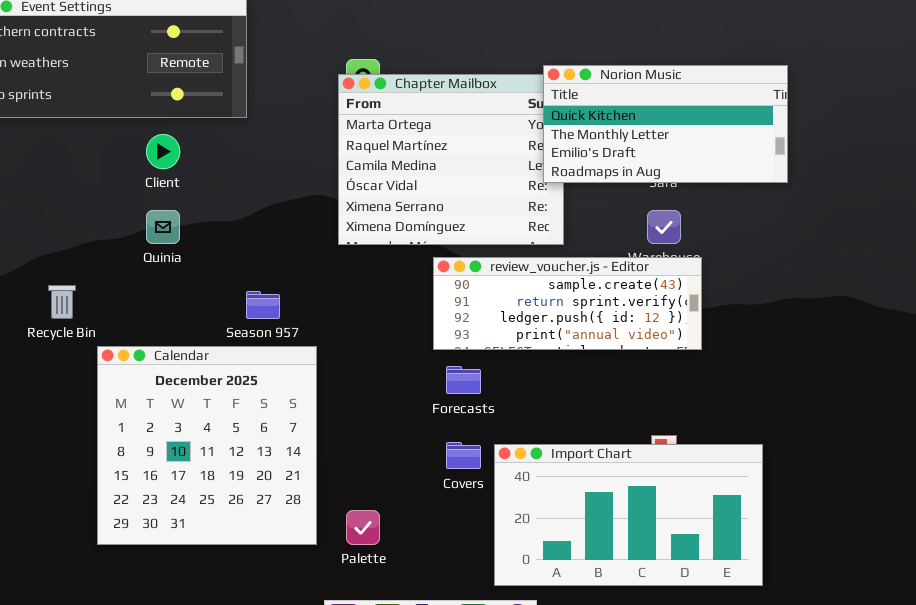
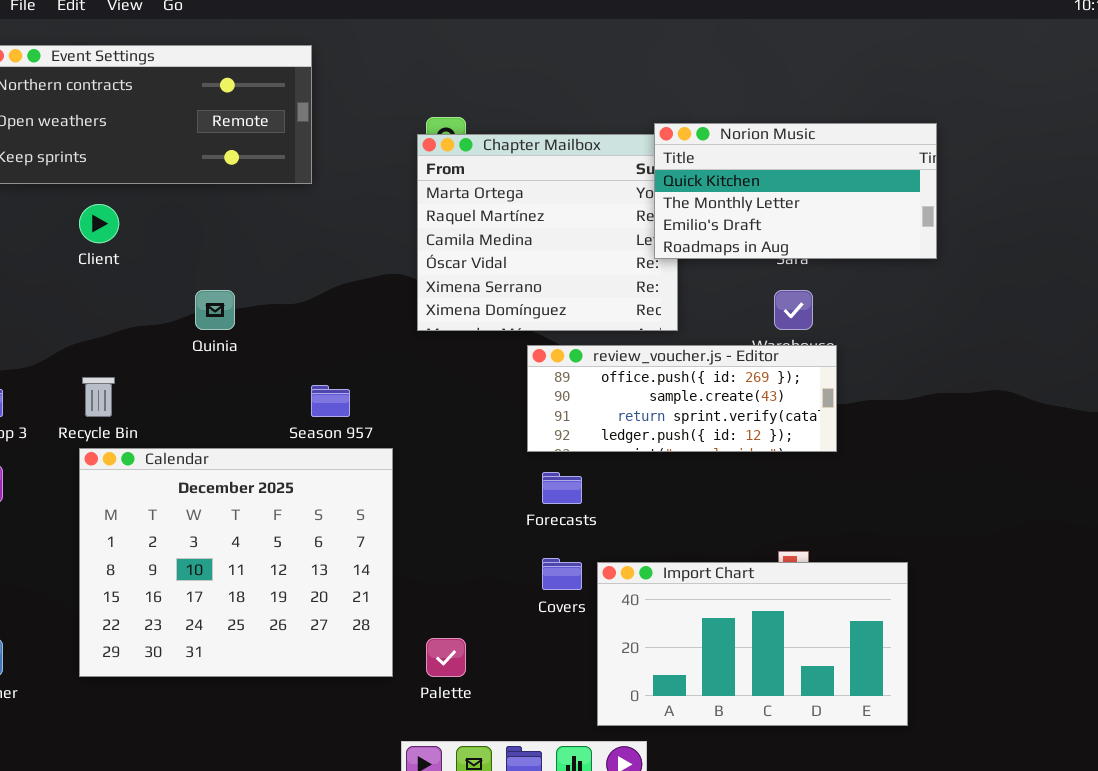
Client: [146,134,180,169] -> [79,204,119,243], moved
review_voucher.js - Editor: [433,257,702,350] -> [527,345,837,452], scrolled up 1 row
Calendar: [97,346,317,545] -> [79,448,393,677], resized

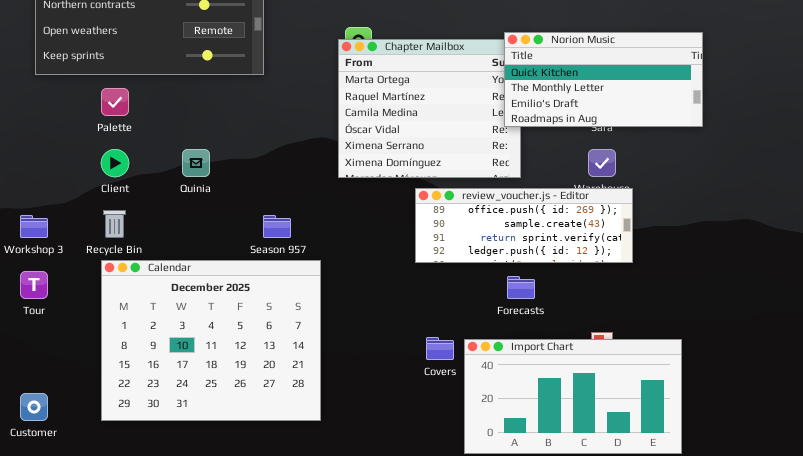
Client: [79,204,119,243] -> [101,149,129,177], moved
Forecasts: [542,472,582,504] -> [507,276,535,299], moved
Palette: [426,638,466,677] -> [101,88,129,116], moved

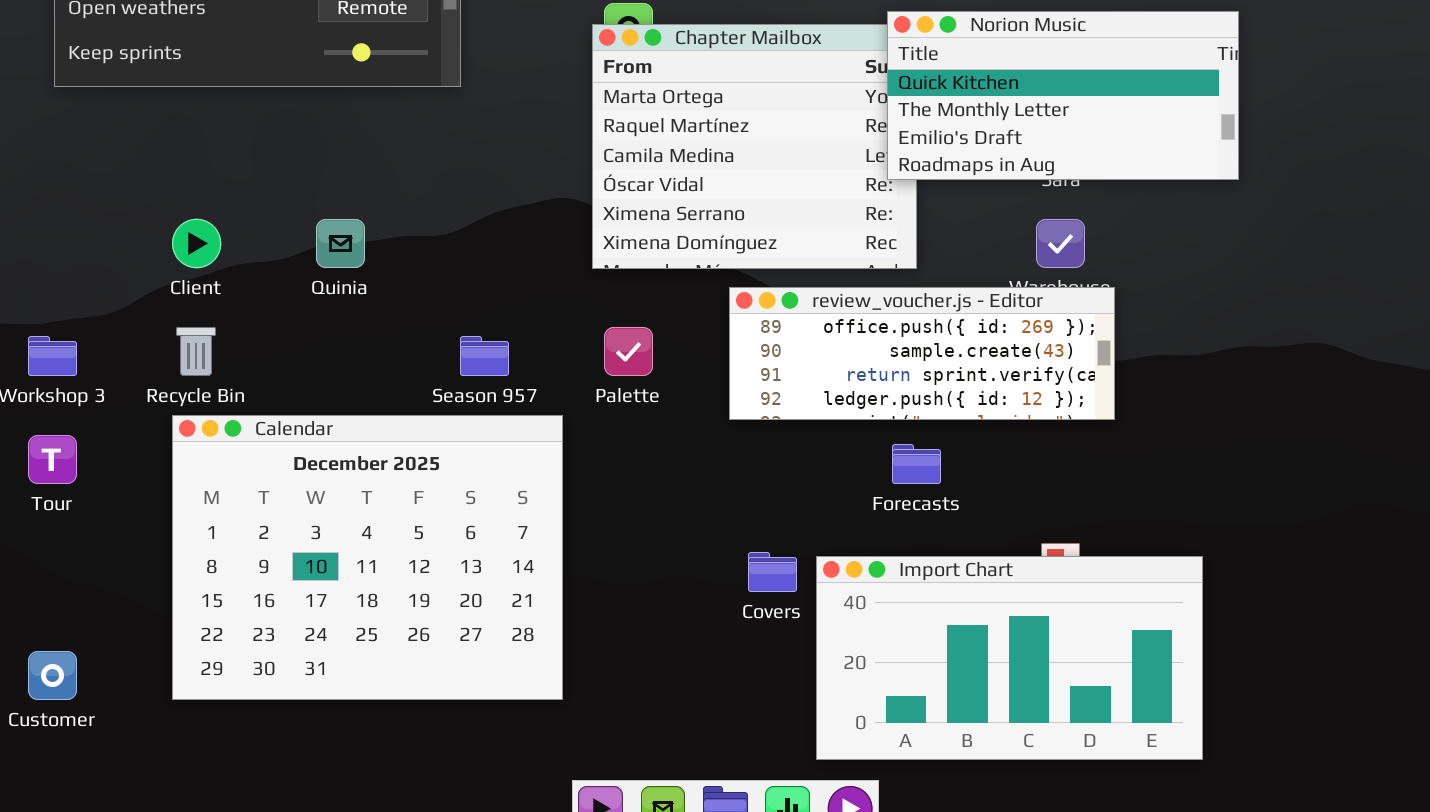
Palette: [101,88,129,116] -> [604,327,653,376], moved

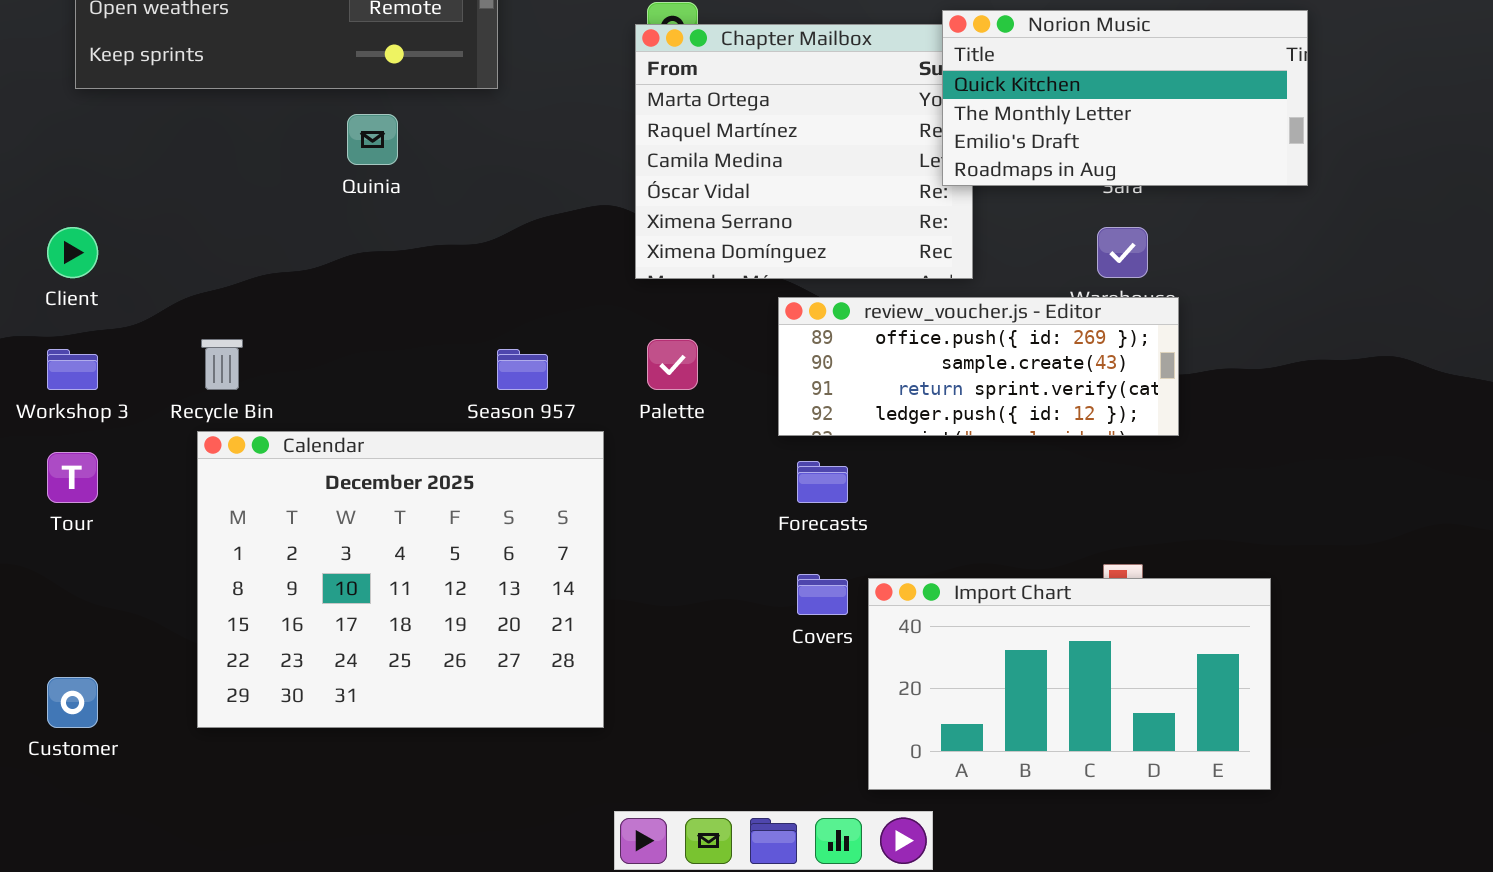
Client: [172,219,221,268] -> [47,227,98,278], moved
Quinia: [316,219,365,268] -> [347,114,398,165], moved
Forecasts: [892,444,941,484] -> [797,461,848,503], moved

